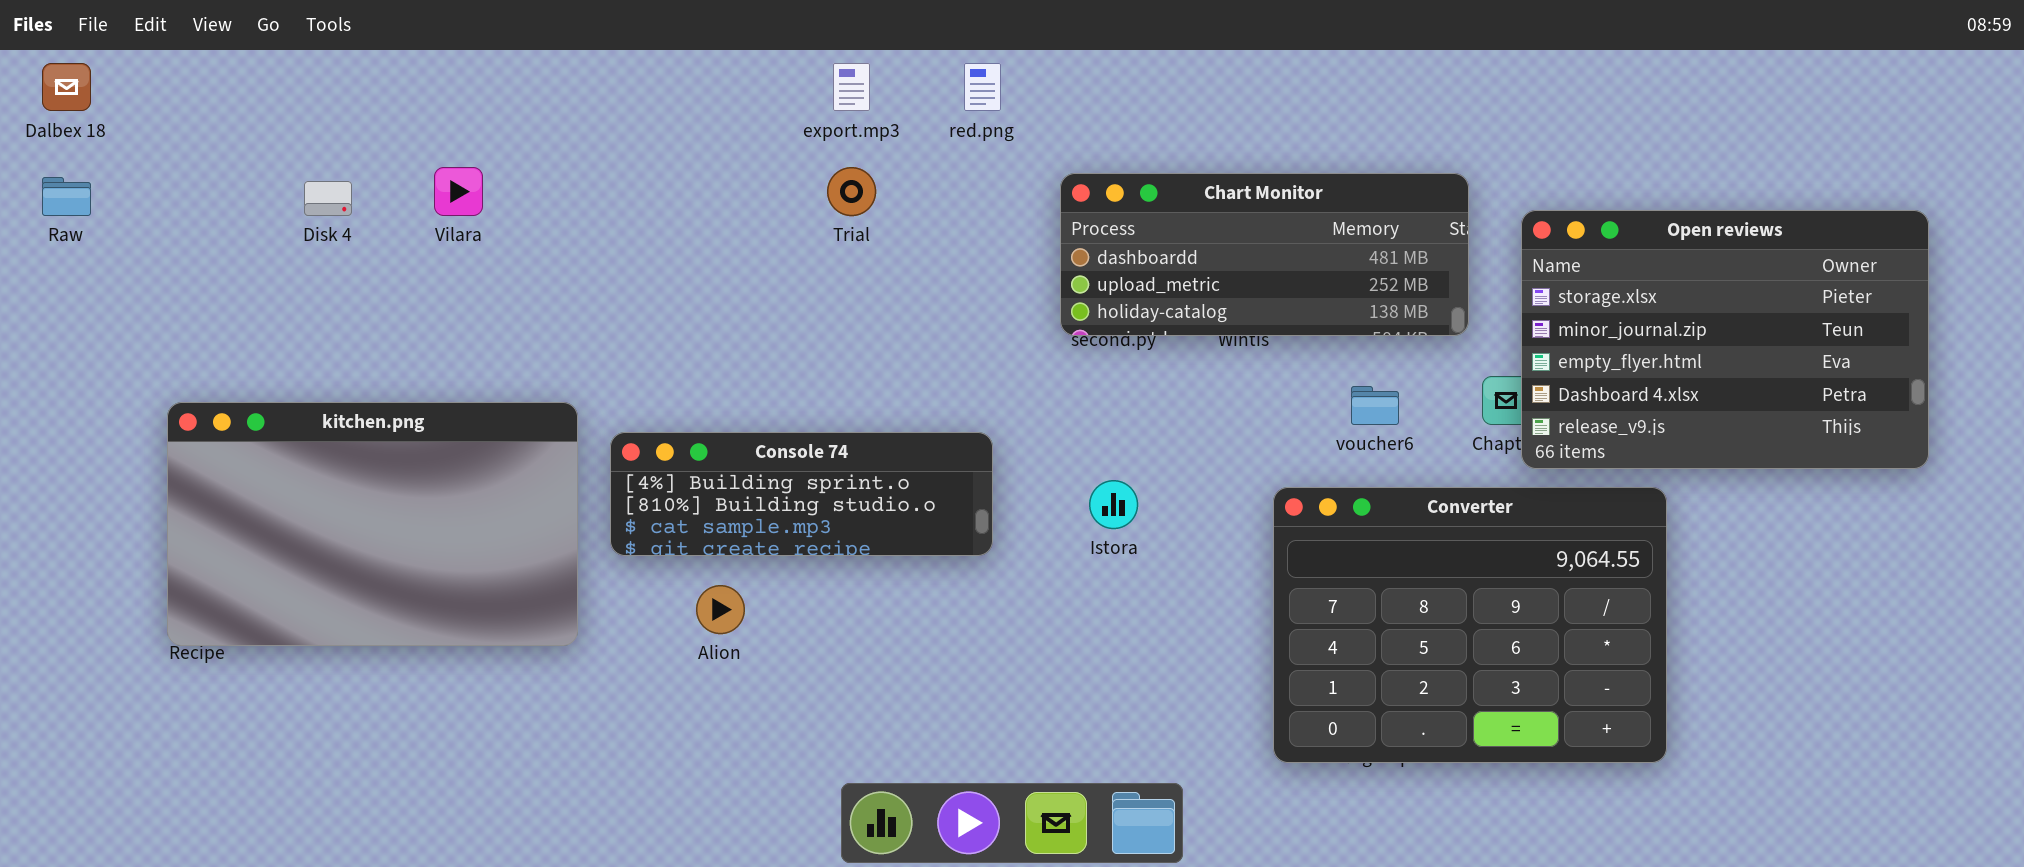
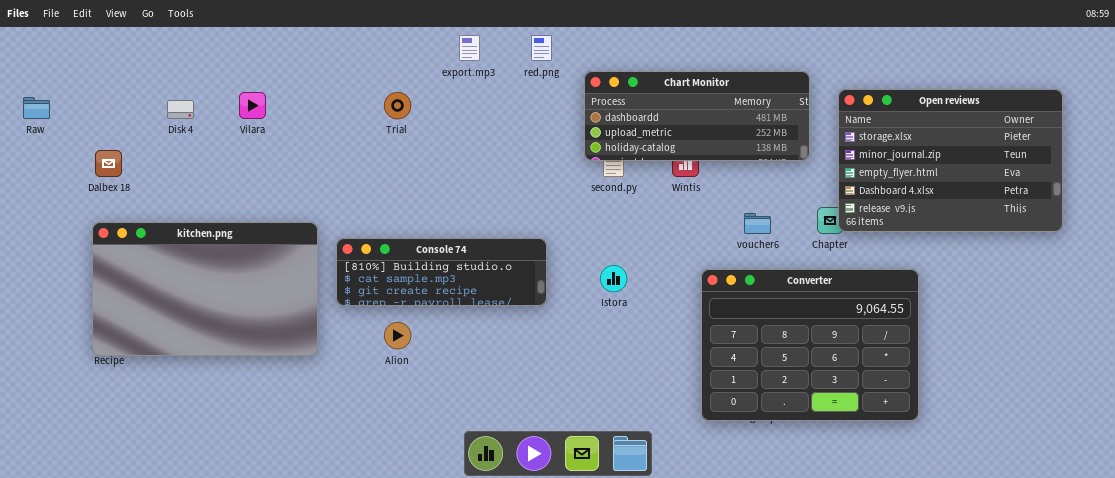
Dalbex 18: [42,63,91,111] -> [95,150,122,177], moved
Trial: [827,167,876,216] -> [384,92,411,119], moved
Chart Monitor: [1060,173,1469,336] -> [584,71,810,161], moved
Open reviews: [1521,210,1929,469] -> [838,89,1063,232], moved
Console 74: [610,432,993,556] -> [336,238,547,306], scrolled down 1 row

